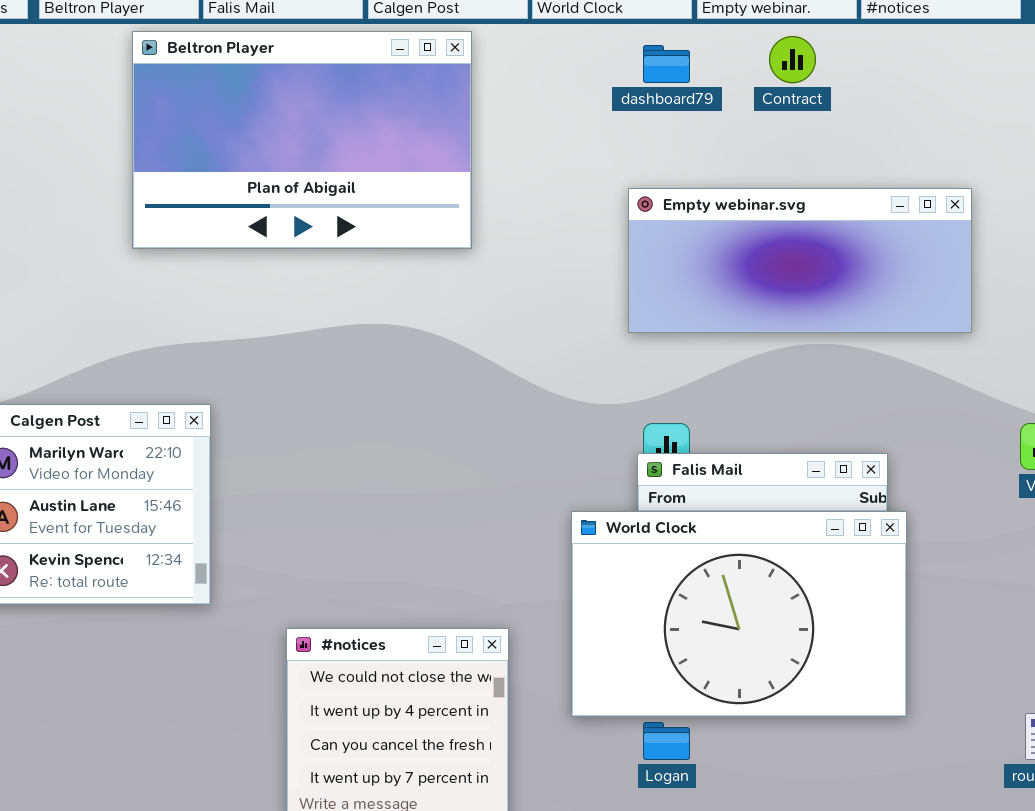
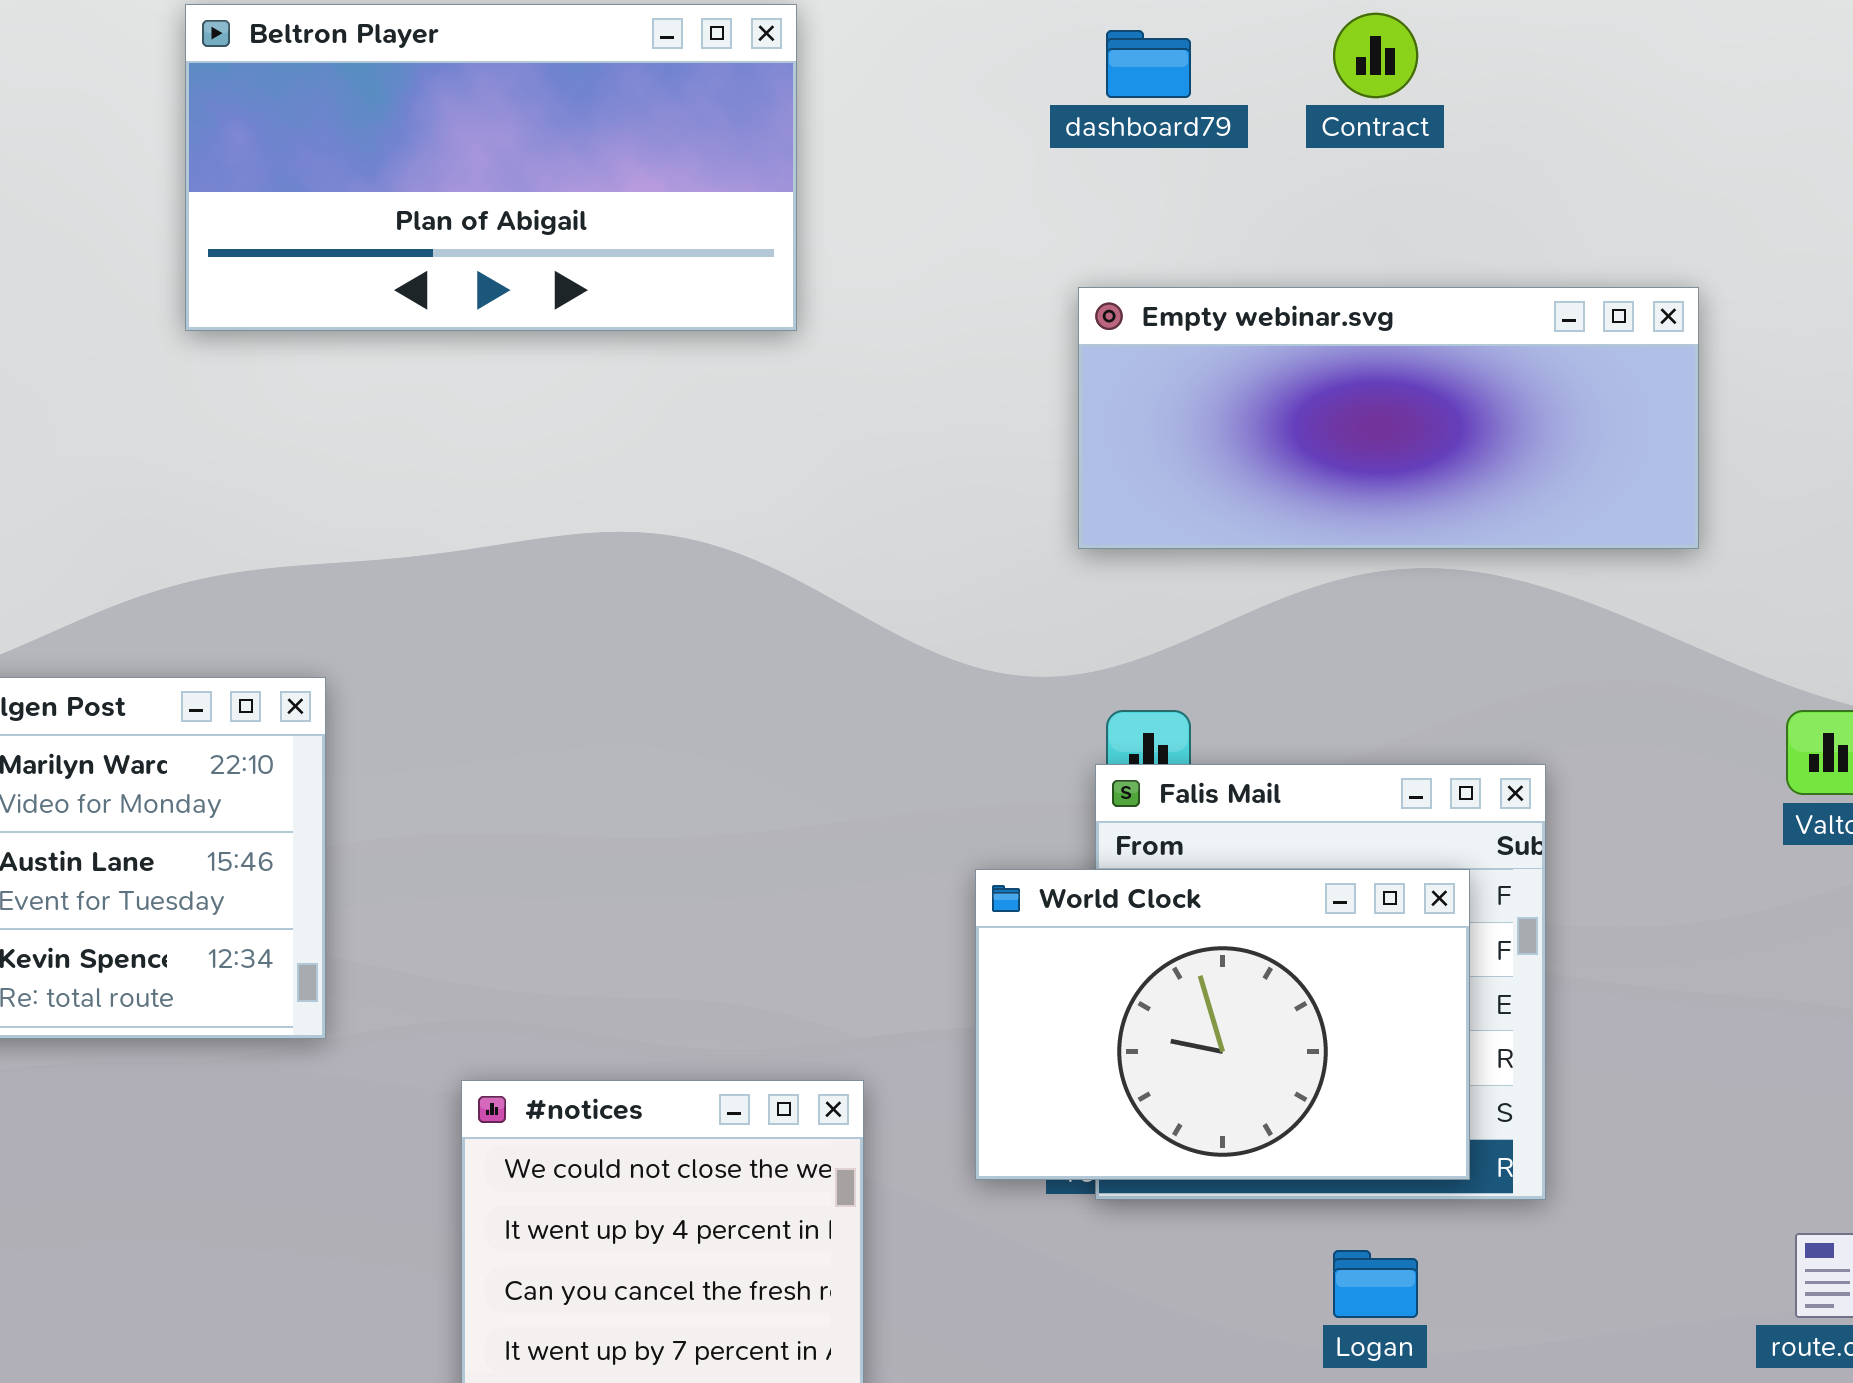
Beltron Player: [132,31,472,249] -> [185,4,797,331], resized
World Clock: [571,511,907,717] -> [975,869,1470,1180], resized
Logan: [643,722,690,760] -> [1333,1250,1418,1318], moved

